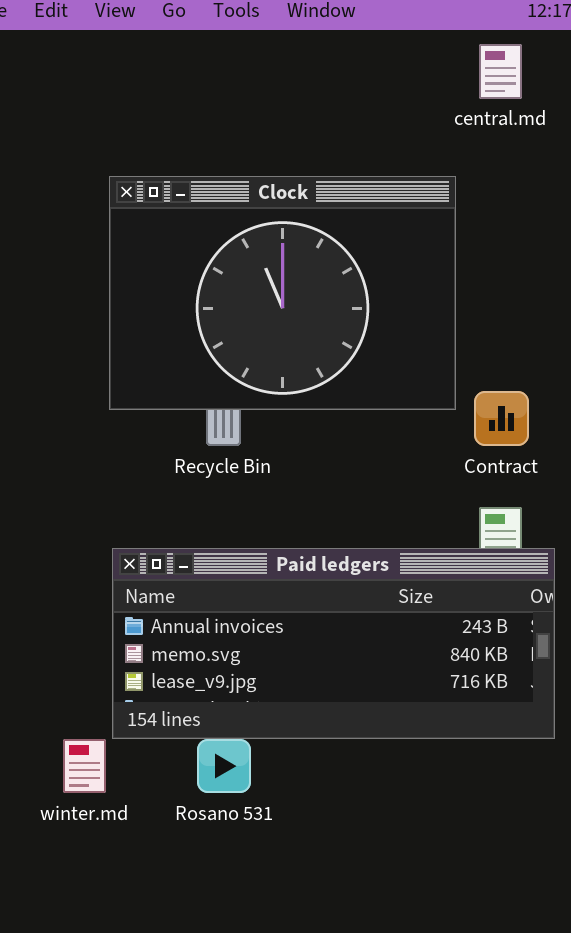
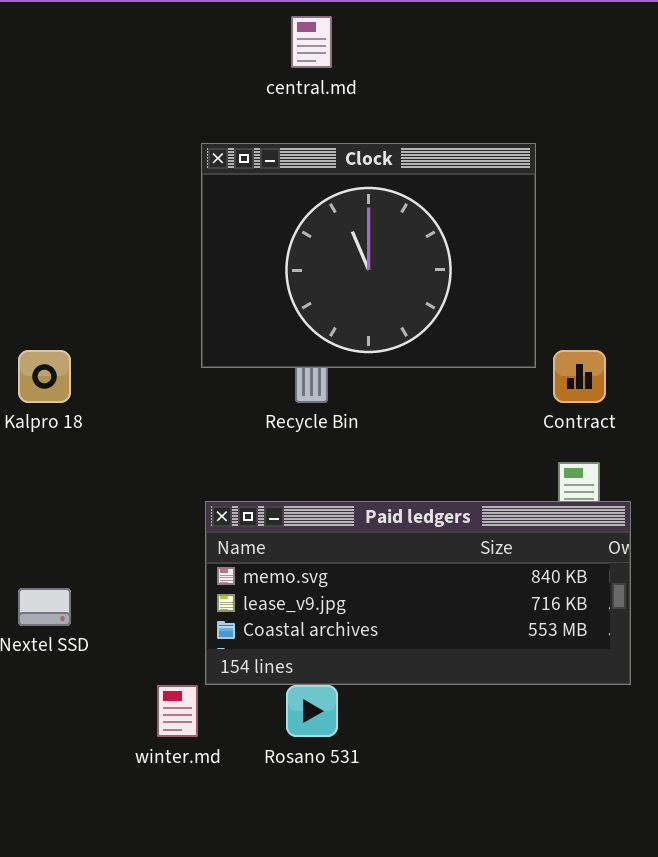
central.md: [479,44,522,99] -> [291,16,332,68], moved
Paid ledgers: [112,548,555,739] -> [205,501,631,685], scrolled down 1 row

